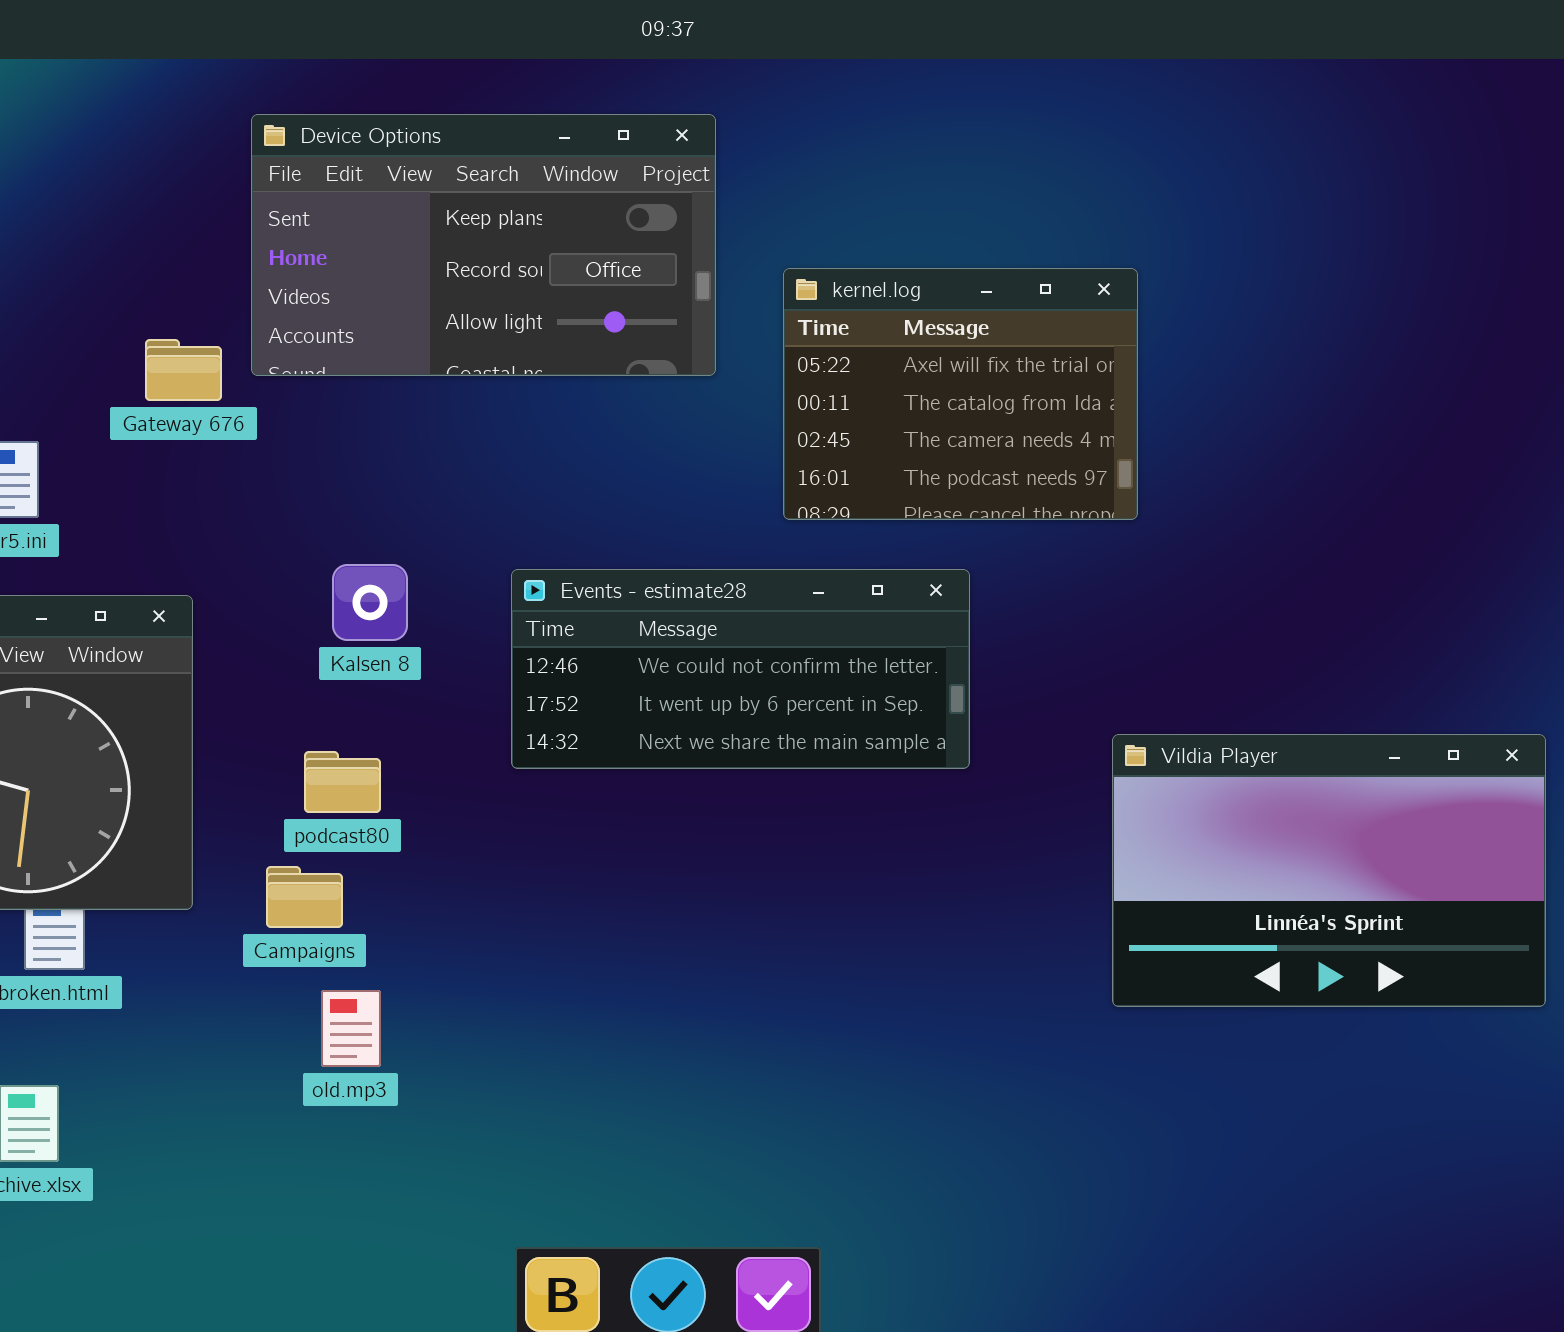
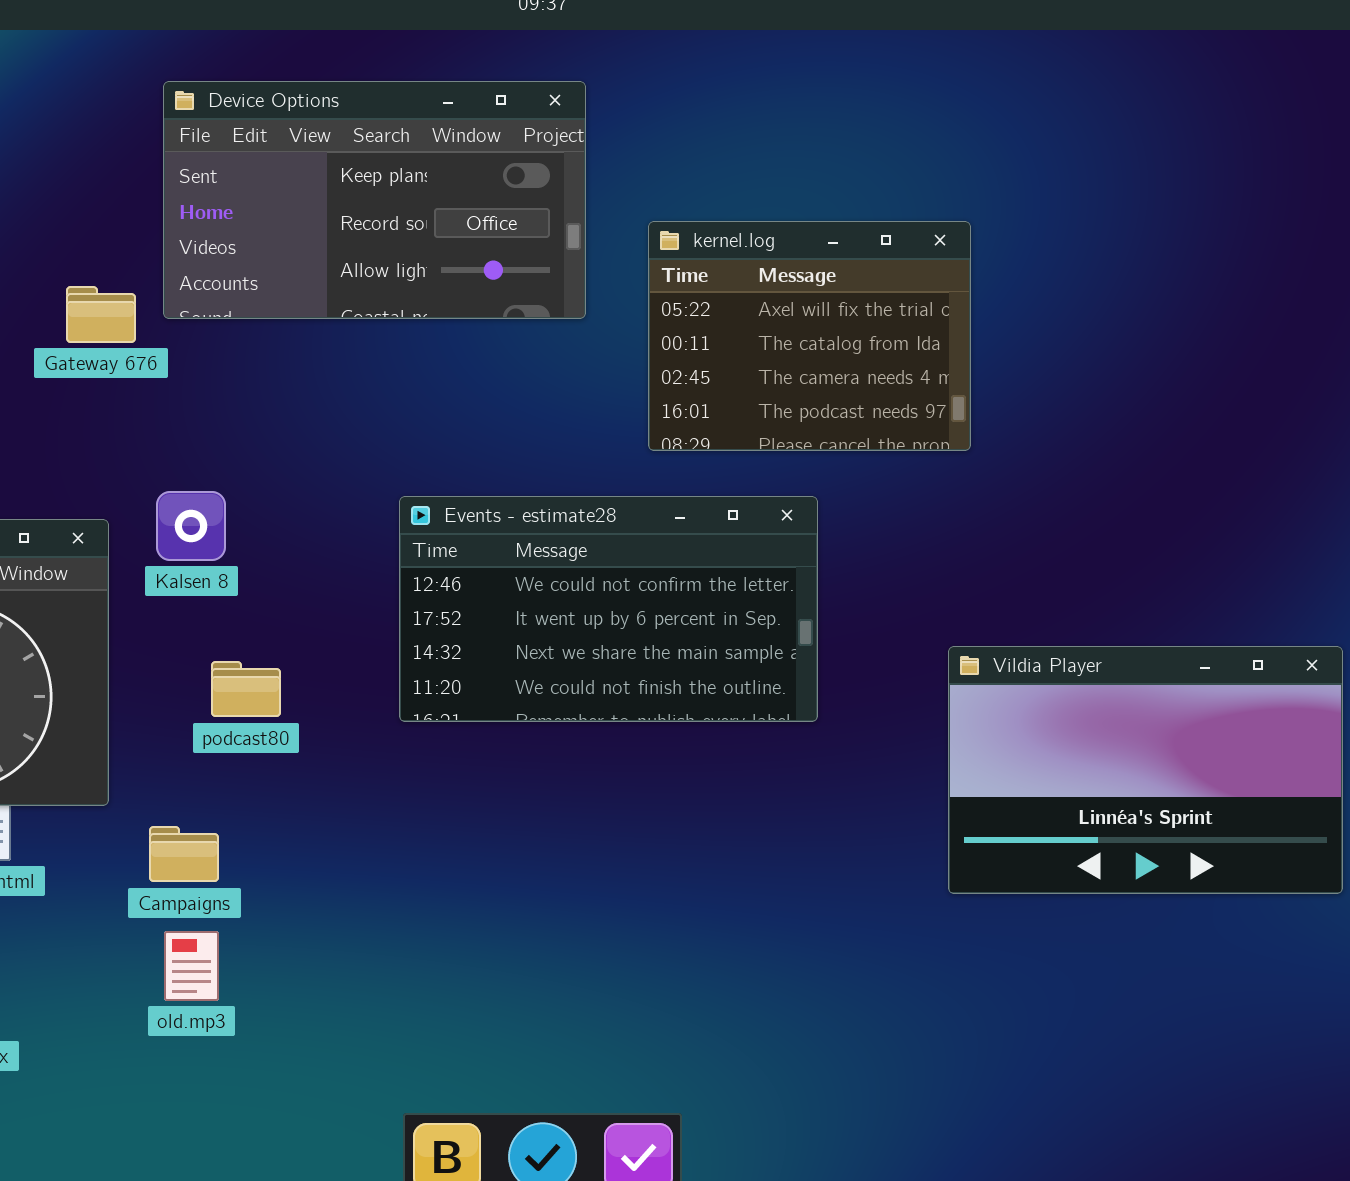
Kalsen 8: [332,564,408,641] -> [156,491,226,561], moved
Events - estimate28: [511,569,970,769] -> [399,496,818,722], resized
Campaigns: [266,866,343,928] -> [149,826,219,882], moved
old.mp3: [321,990,381,1067] -> [164,931,219,1001], moved

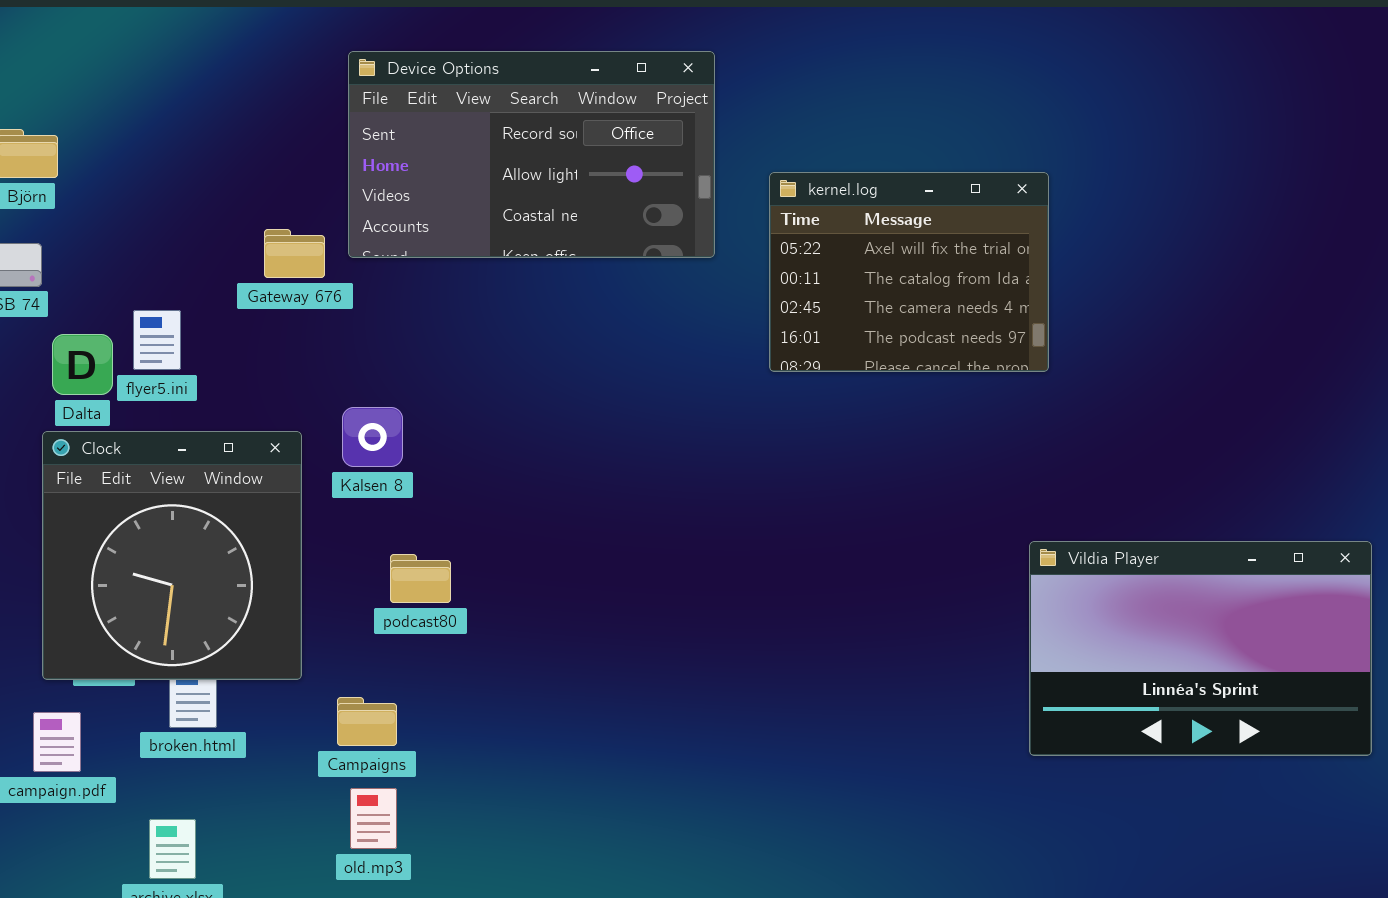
Device Options: [163,81,586,319] -> [348,51,715,258], scrolled down 1 row
Events - estimate28: [399,496,818,722] -> none, closed

